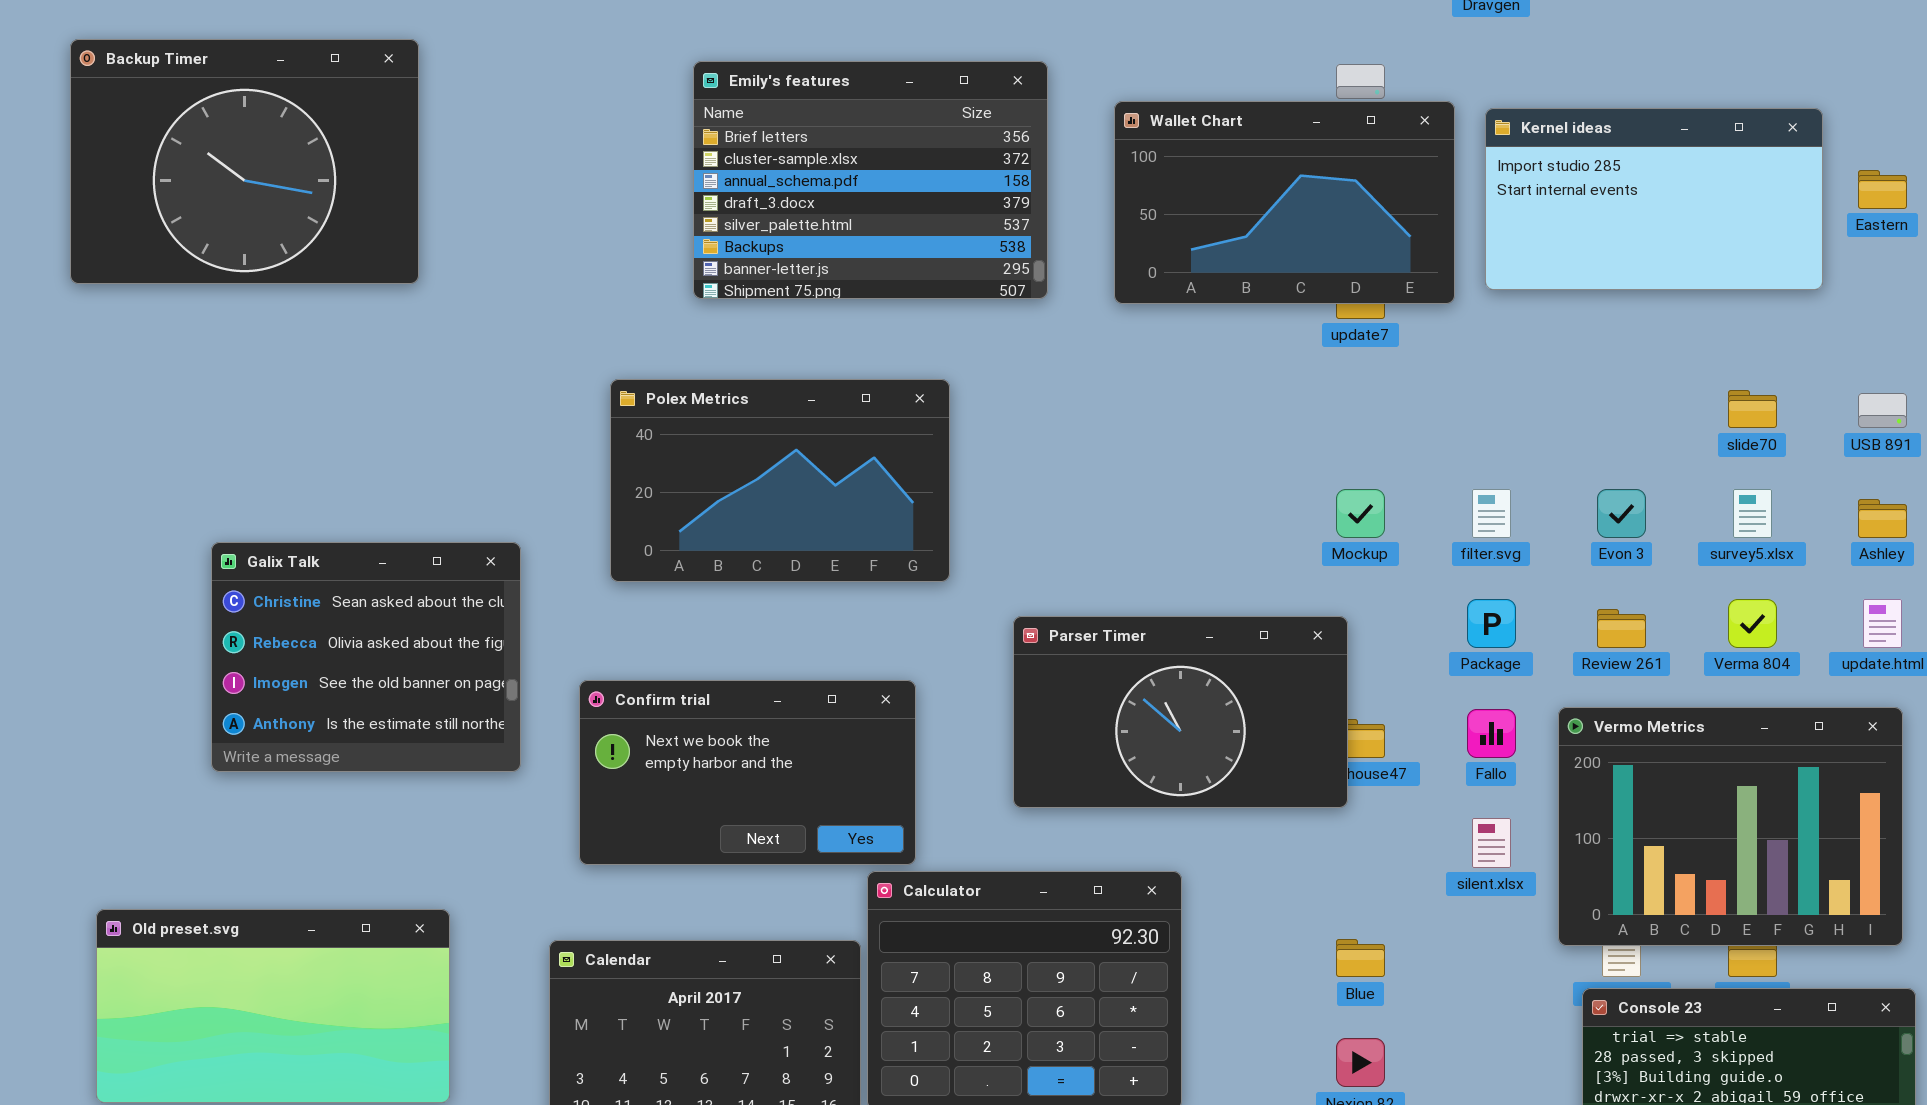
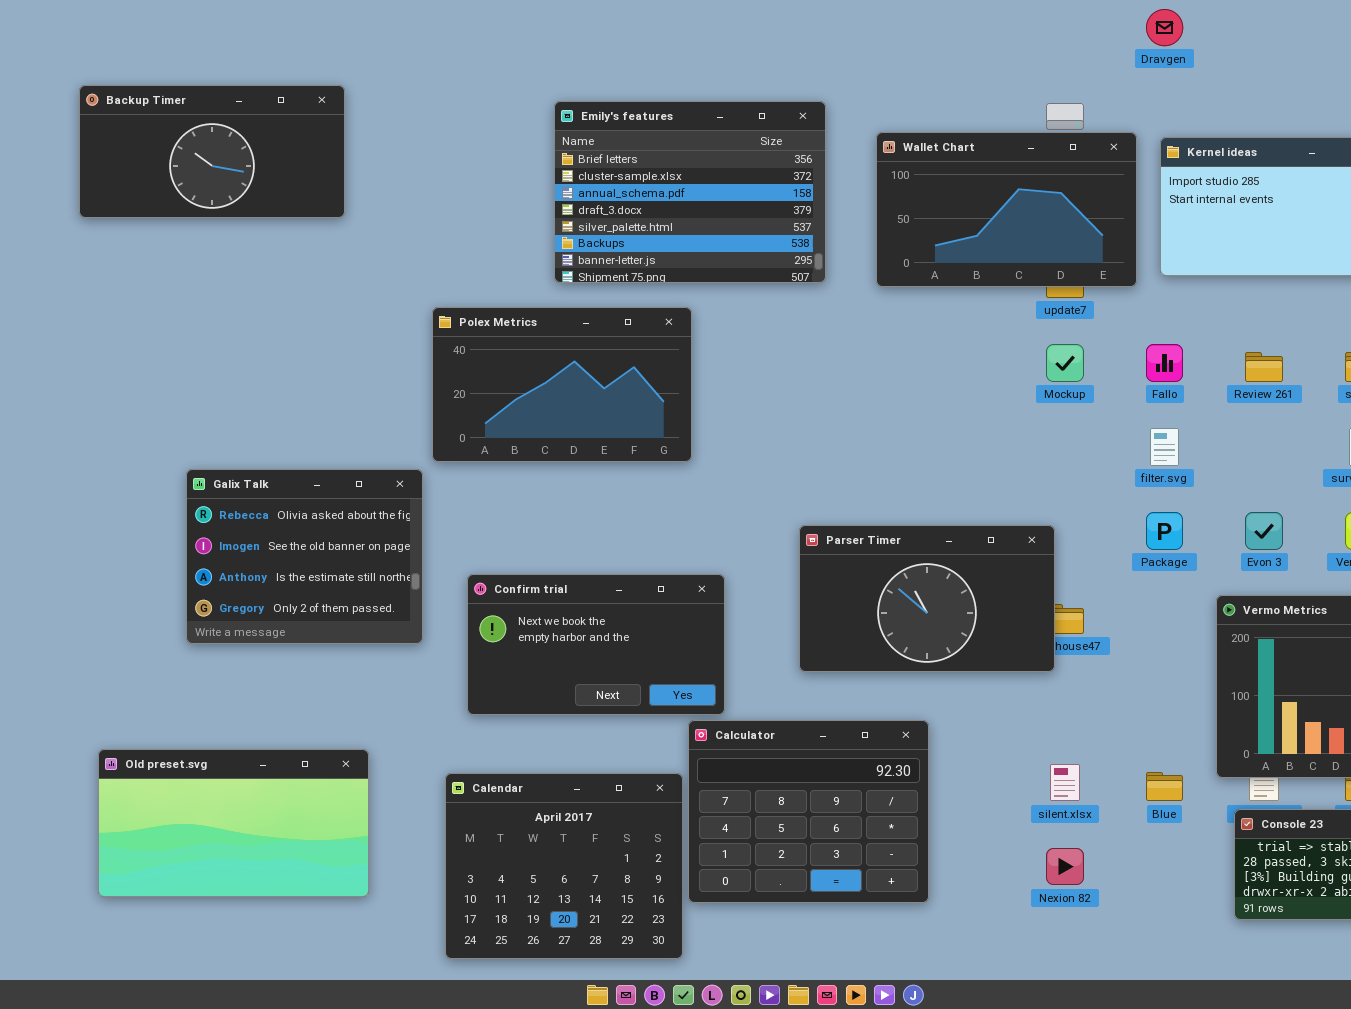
Backup Timer: [70,39,419,284] -> [79,85,345,218], resized
Polex Metrics: [610,379,950,582] -> [432,307,692,462], moved
Mockup: [1336,489,1385,538] -> [1046,344,1084,382], moved
Evon 3: [1597,489,1646,538] -> [1245,512,1283,550], moved
Galix Talk: [211,542,521,772] -> [186,469,423,644], scrolled down 1 row
Review 261: [1597,609,1646,648] -> [1245,352,1283,382], moved
Fallo: [1467,709,1516,758] -> [1146,344,1183,382], moved
silent.xlsx: [1472,818,1511,868] -> [1050,764,1080,801], moved
Blue: [1336,939,1385,977] -> [1146,772,1183,801], moved

